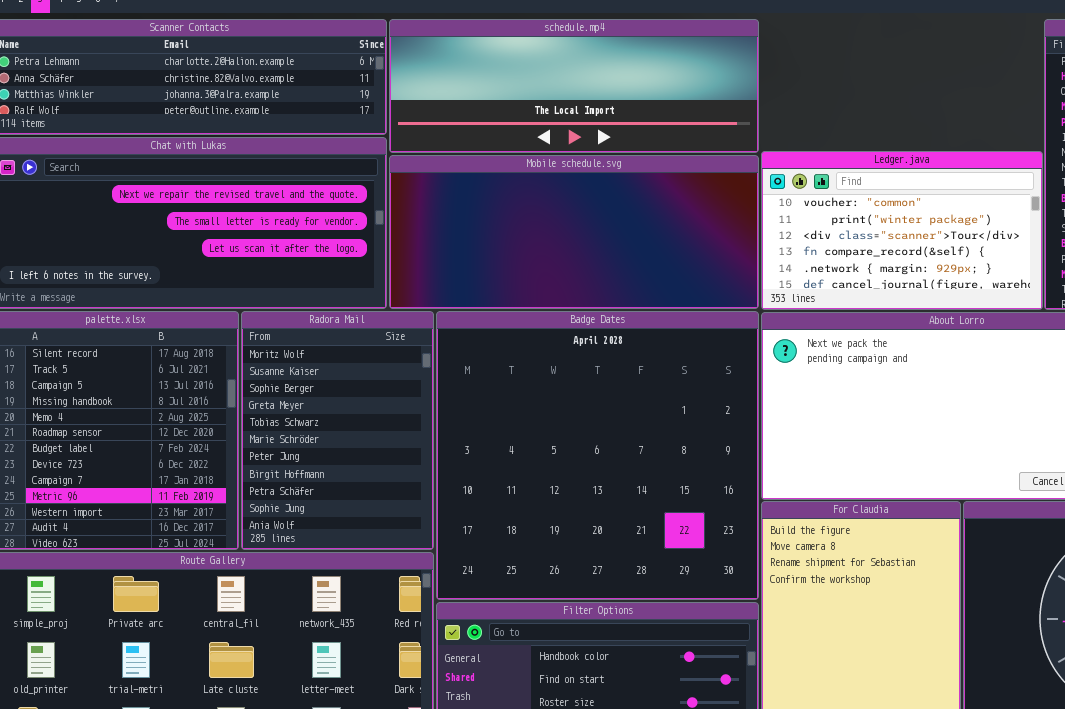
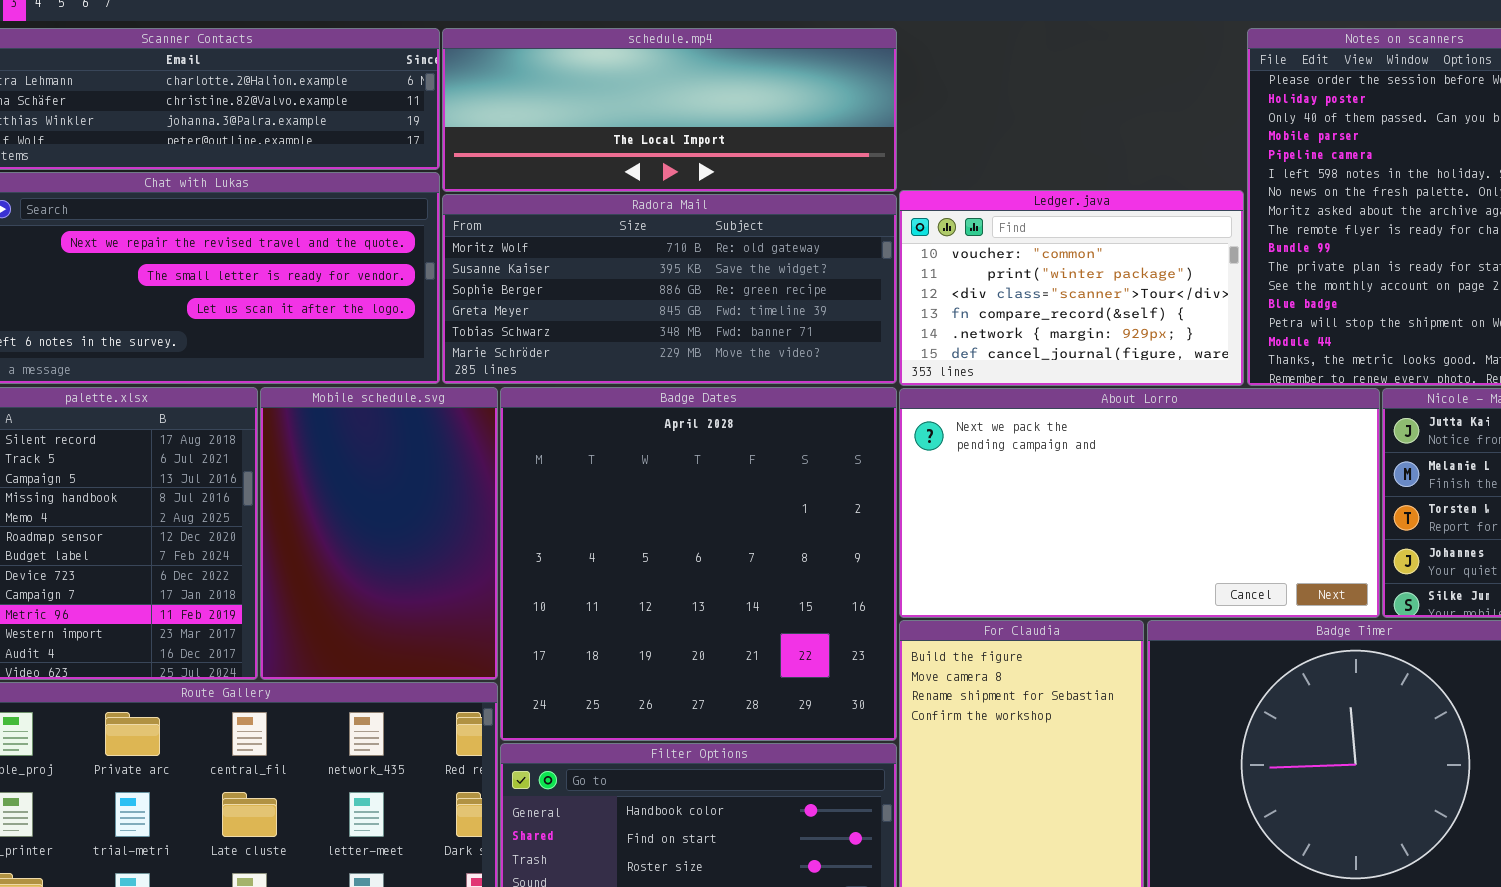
Mobile schedule.svg: [389,155,759,309] -> [260,387,498,680], moved, resized
Radora Mail: [241,311,434,550] -> [442,194,897,384], moved, resized

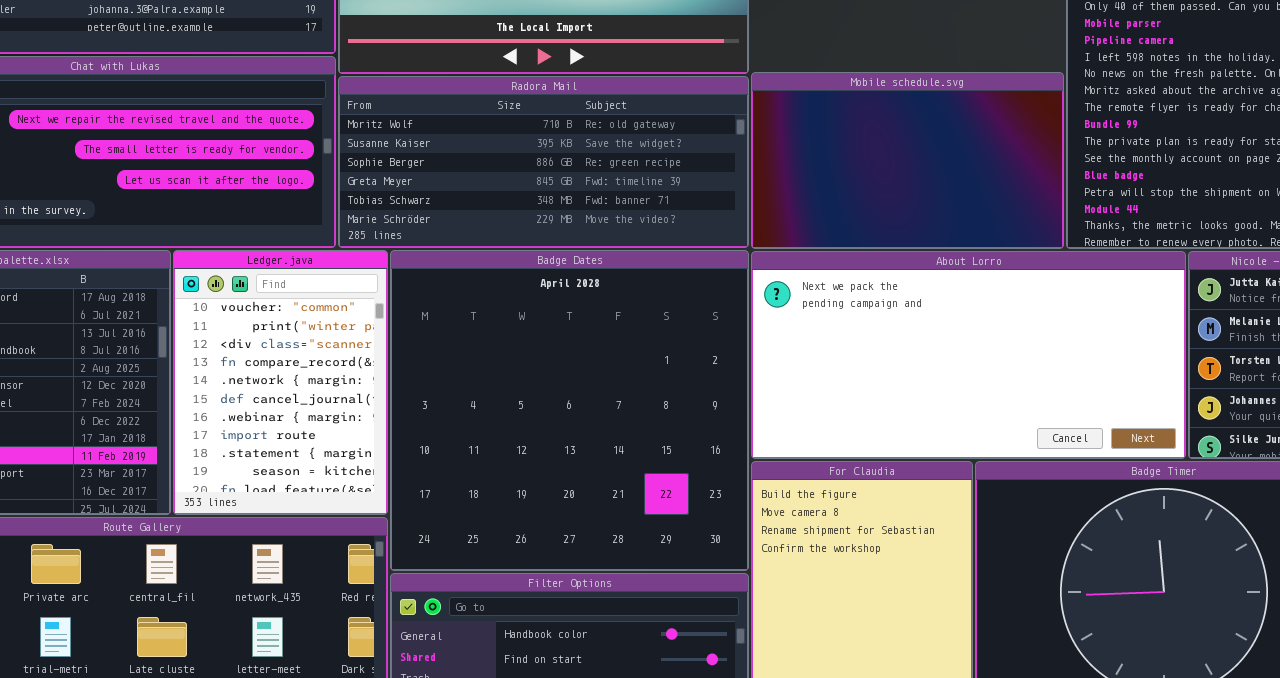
Ledger.java: [899,190,1244,386] -> [173,250,388,515], moved, resized
Mobile schedule.svg: [260,387,498,680] -> [751,72,1064,249], moved, resized

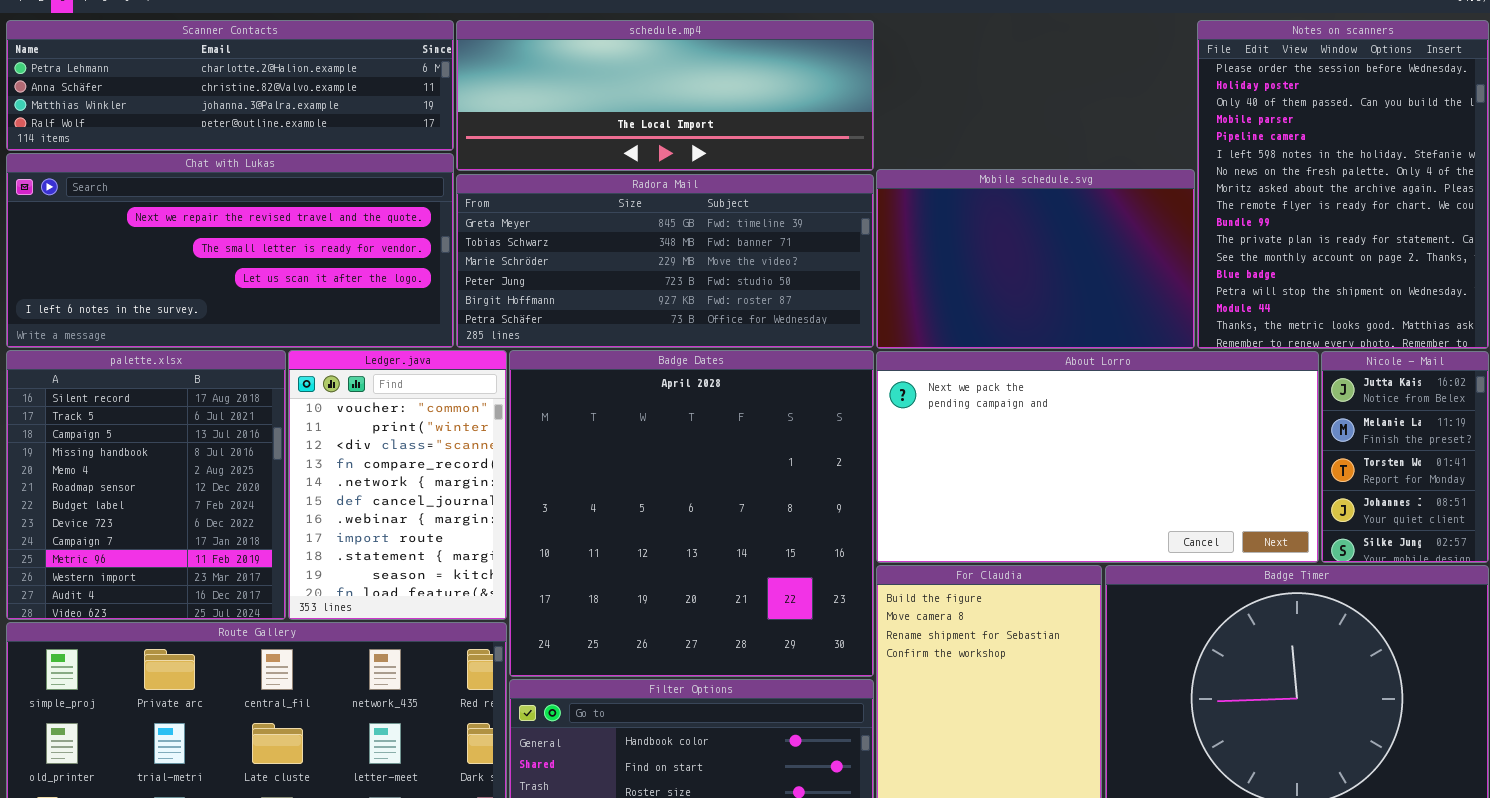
Radora Mail: [338,76,749,248] -> [456,174,874,348], scrolled down 3 rows

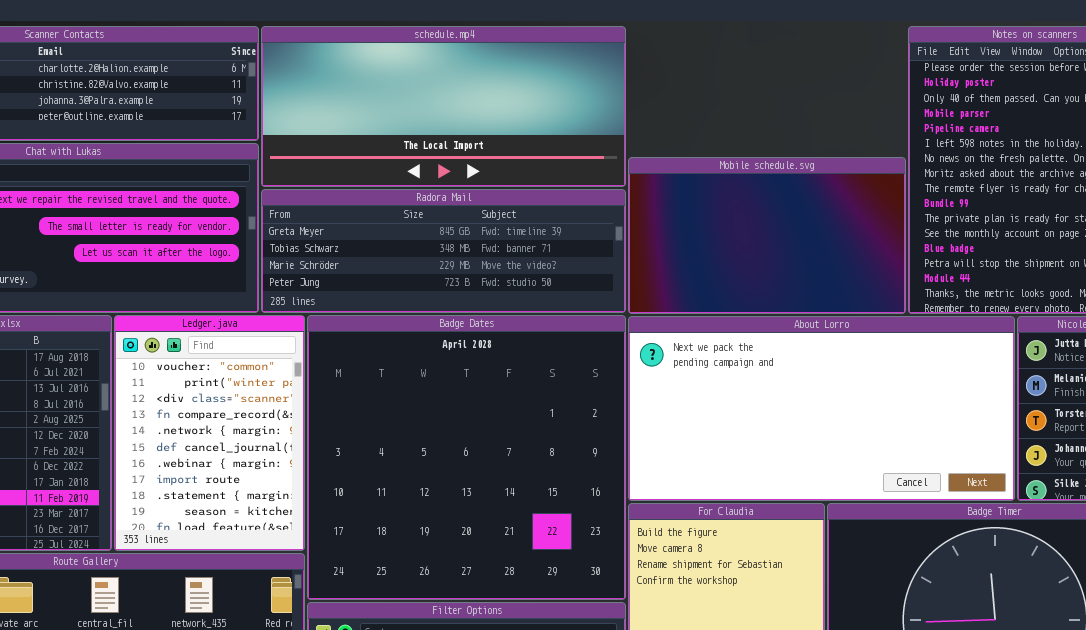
schedule.mp4: [456,20,874,171] -> [261,26,626,187], resized
Radora Mail: [456,174,874,348] -> [261,189,626,313], resized

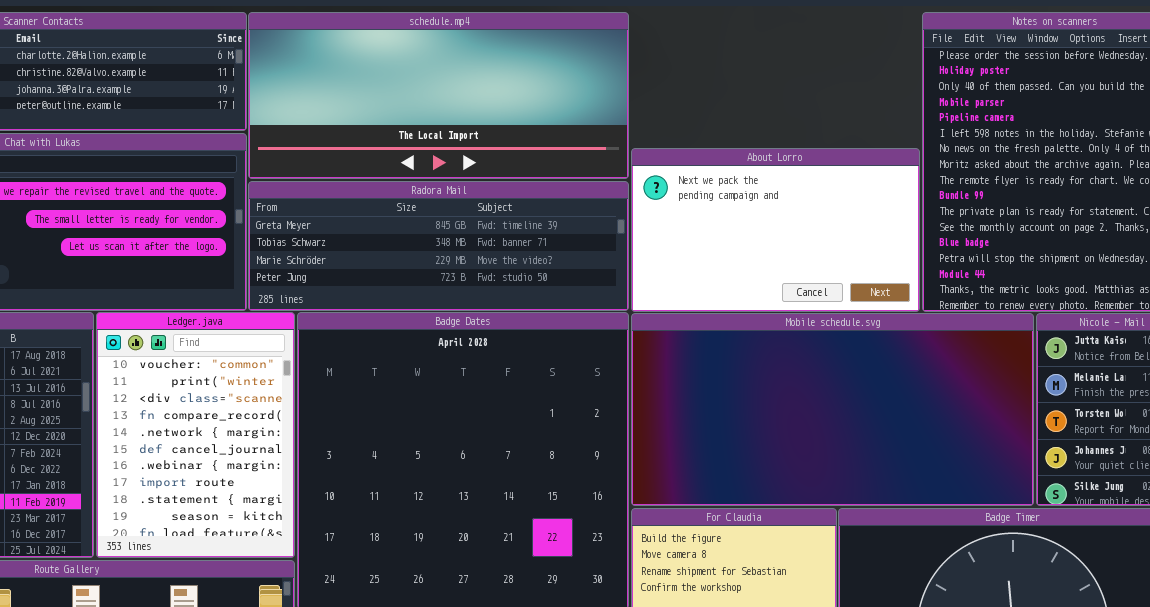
Mobile schedule.svg: [628,157,906,314] -> [631,313,1034,506], moved, resized
About Lorro: [628,316,1015,501] -> [631,148,920,312], moved, resized

